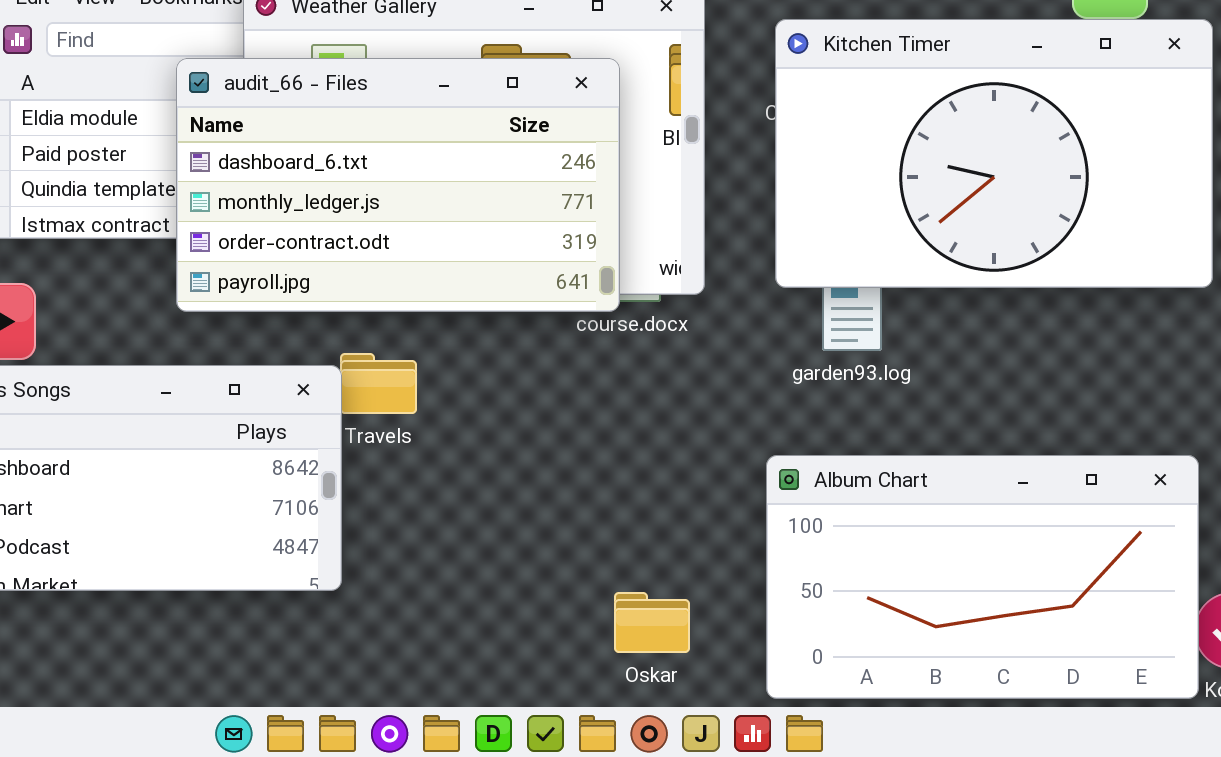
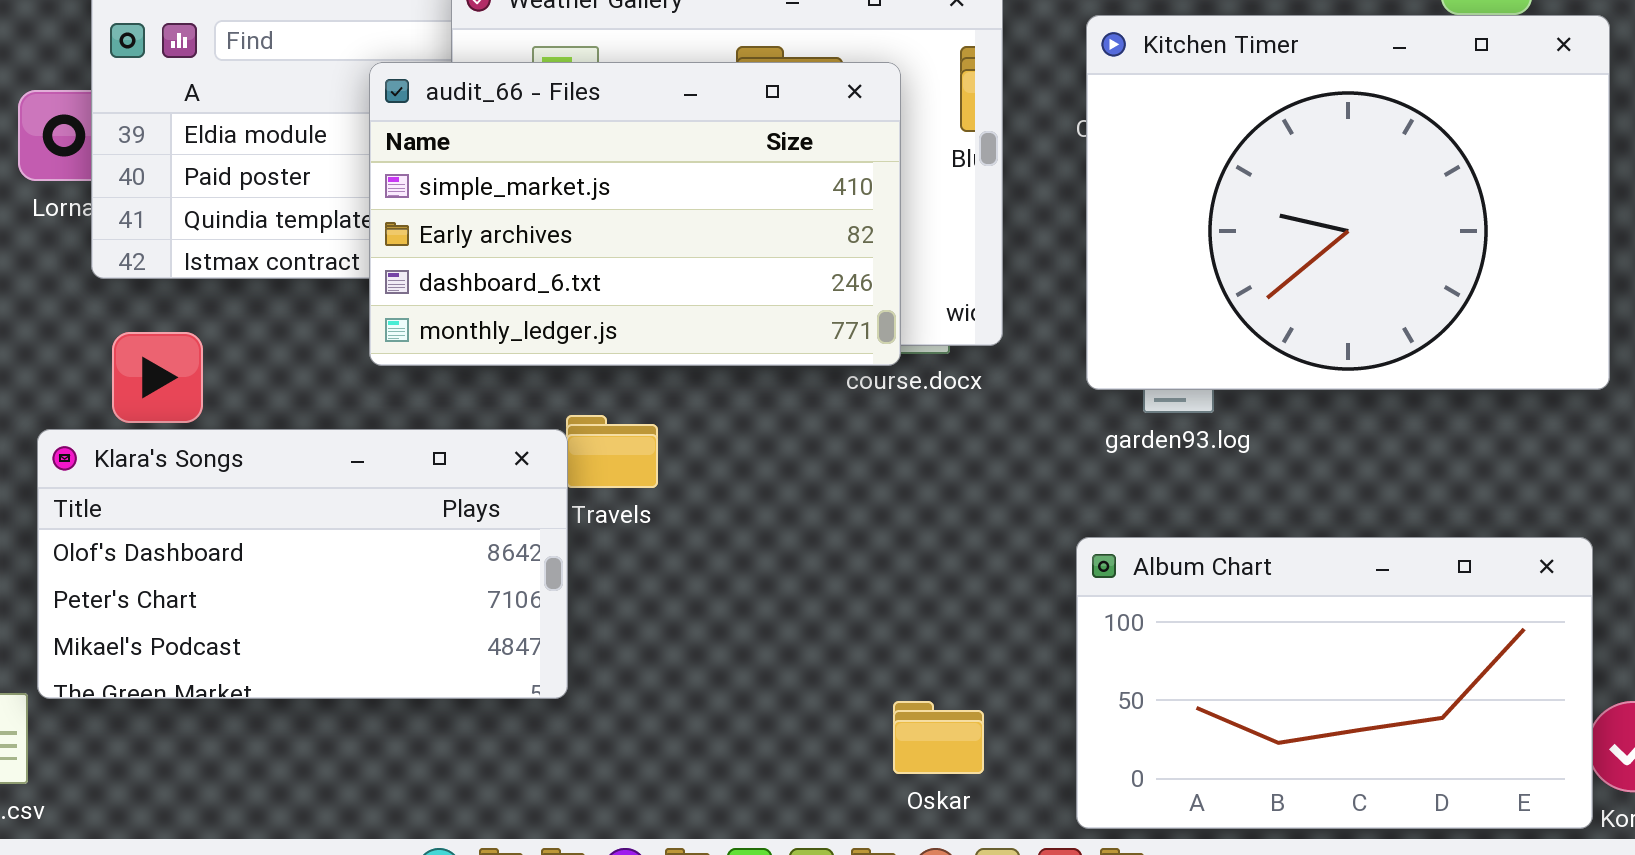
Kitchen Timer: [775,19,1213,288] -> [1086,15,1610,390], resized
audit_66 - Files: [176,58,620,312] -> [369,62,901,366], scrolled up 2 rows

